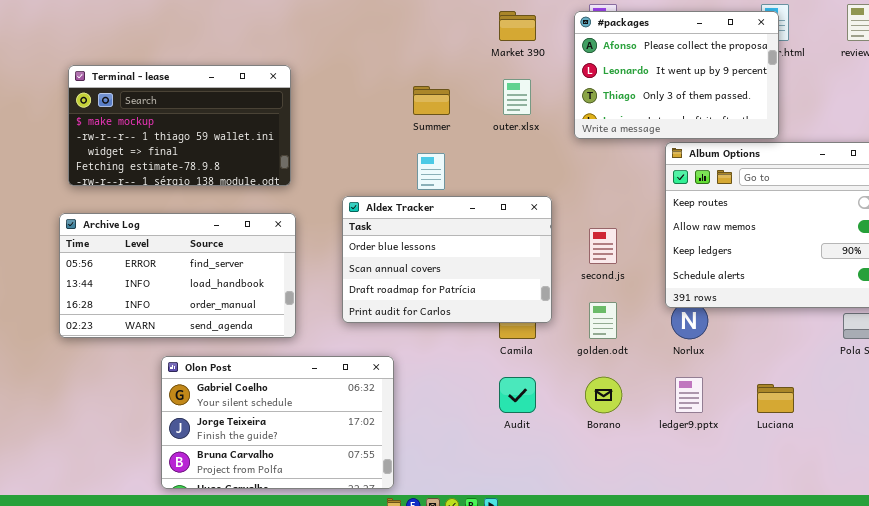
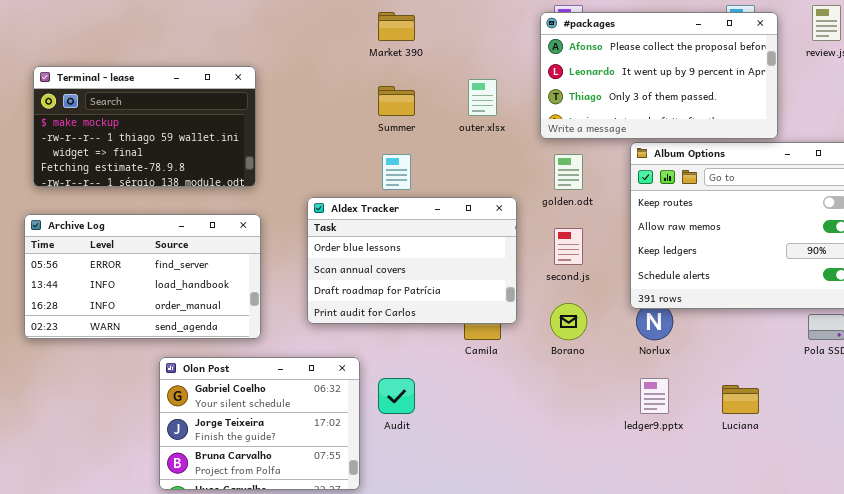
Market 390: [499,11,536,41] -> [378,12,415,41], moved
#packages: [574,11,779,139] -> [540,12,778,139], resized
golden.odt: [589,302,617,339] -> [554,154,583,190], moved
Olon Post: [161,356,394,489] -> [159,357,360,490], resized
Audit: [499,377,536,413] -> [378,378,415,414], moved
Borano: [585,377,622,413] -> [550,303,587,340], moved

